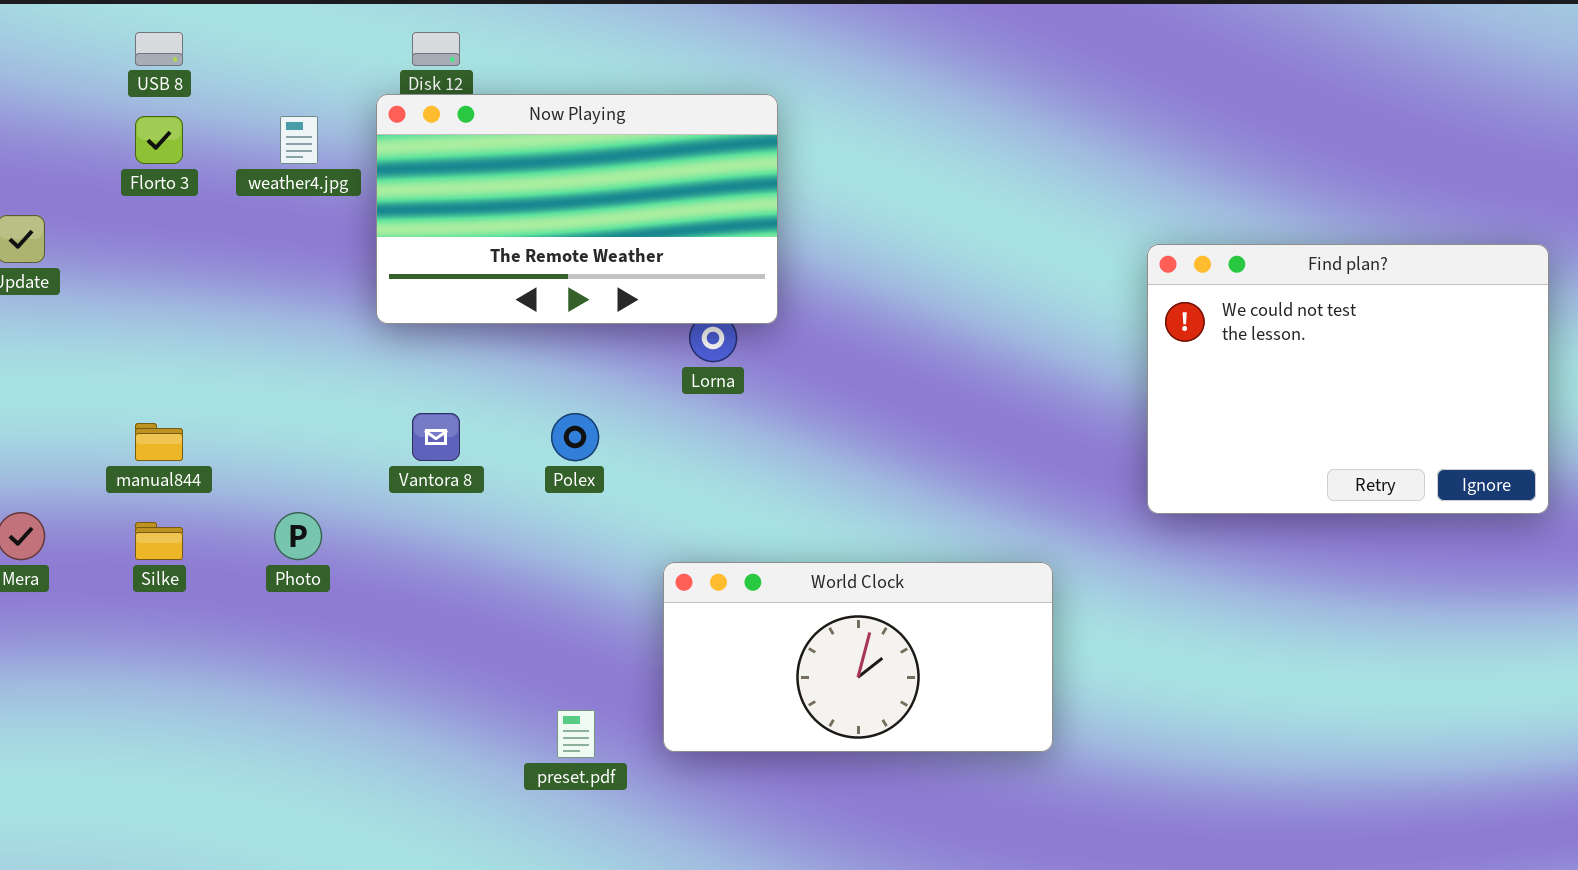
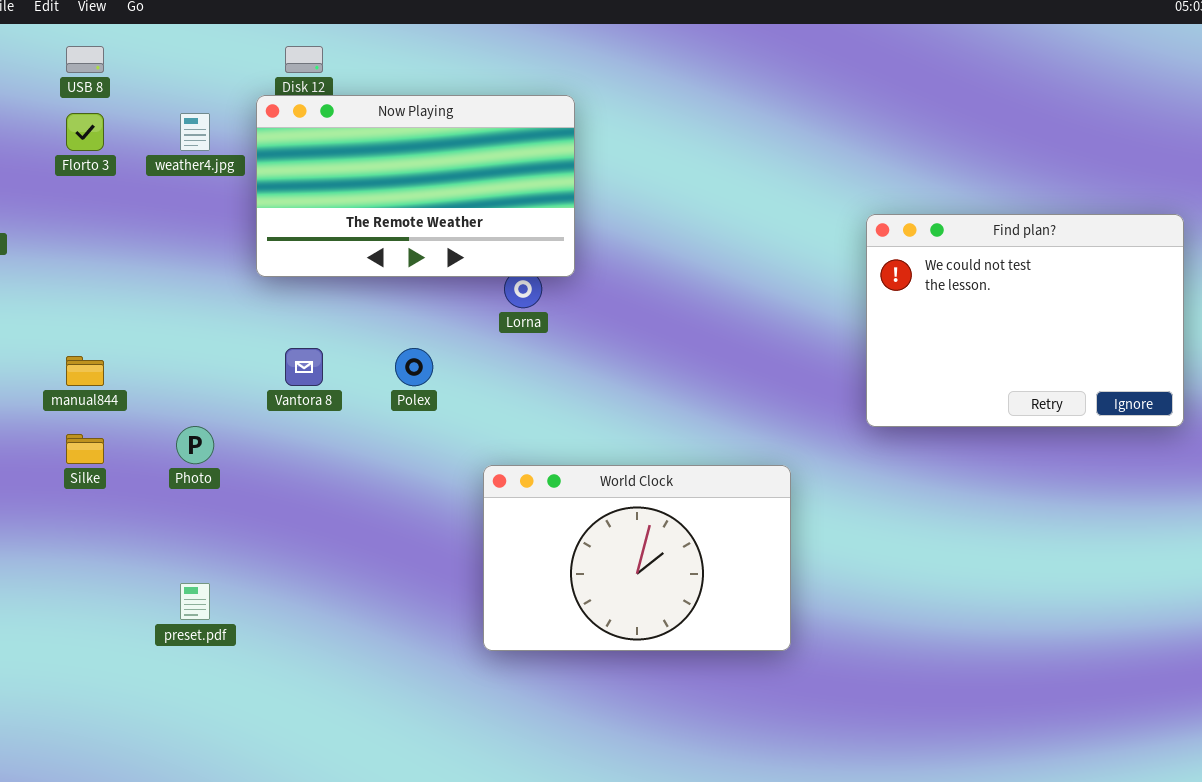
World Clock: [663,562,1053,752] -> [483,465,791,651], resized
preset.pdf: [557,710,595,758] -> [180,583,210,620], moved

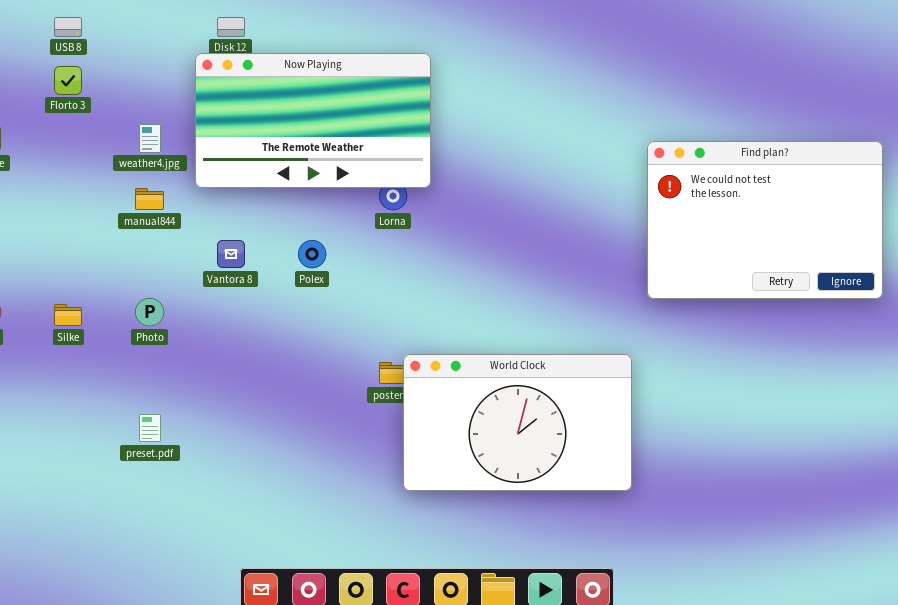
weather4.jpg: [180,113,210,151] -> [139,124,161,153], moved
manual844: [66,356,104,386] -> [135,188,164,210], moved
World Clock: [483,465,791,651] -> [403,354,632,491], moved

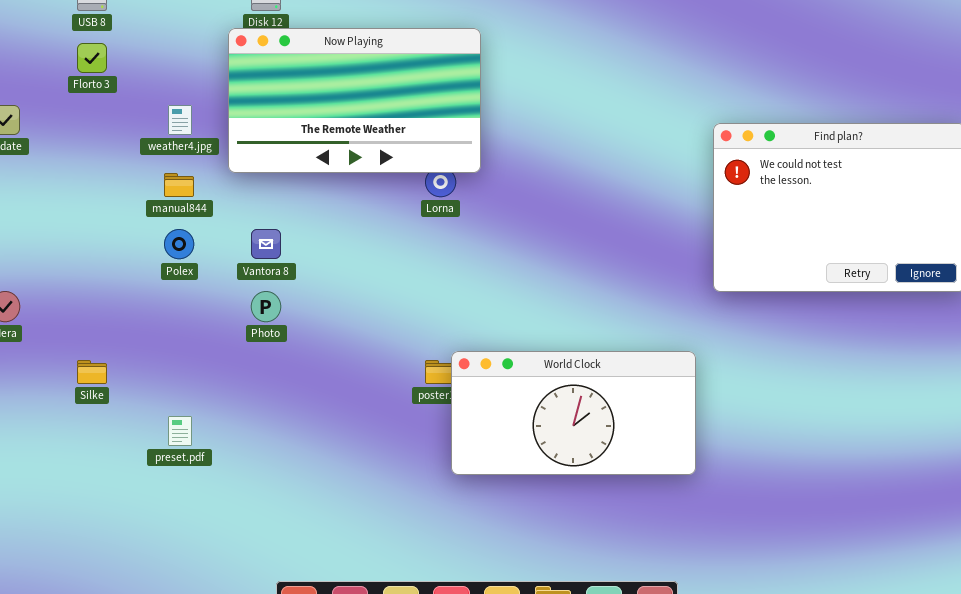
Polex: [298,240,326,268] -> [164,229,194,259], moved
Photo: [135,298,164,326] -> [251,291,281,322], moved
Silke: [54,304,82,326] -> [77,360,107,384], moved
World Clock: [403,354,632,491] -> [451,351,696,475], resized

